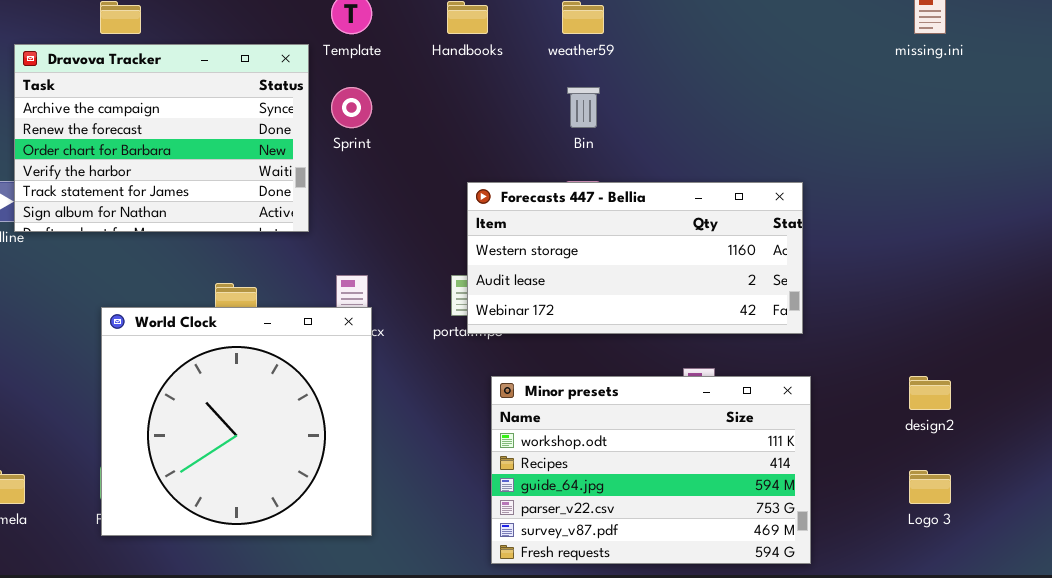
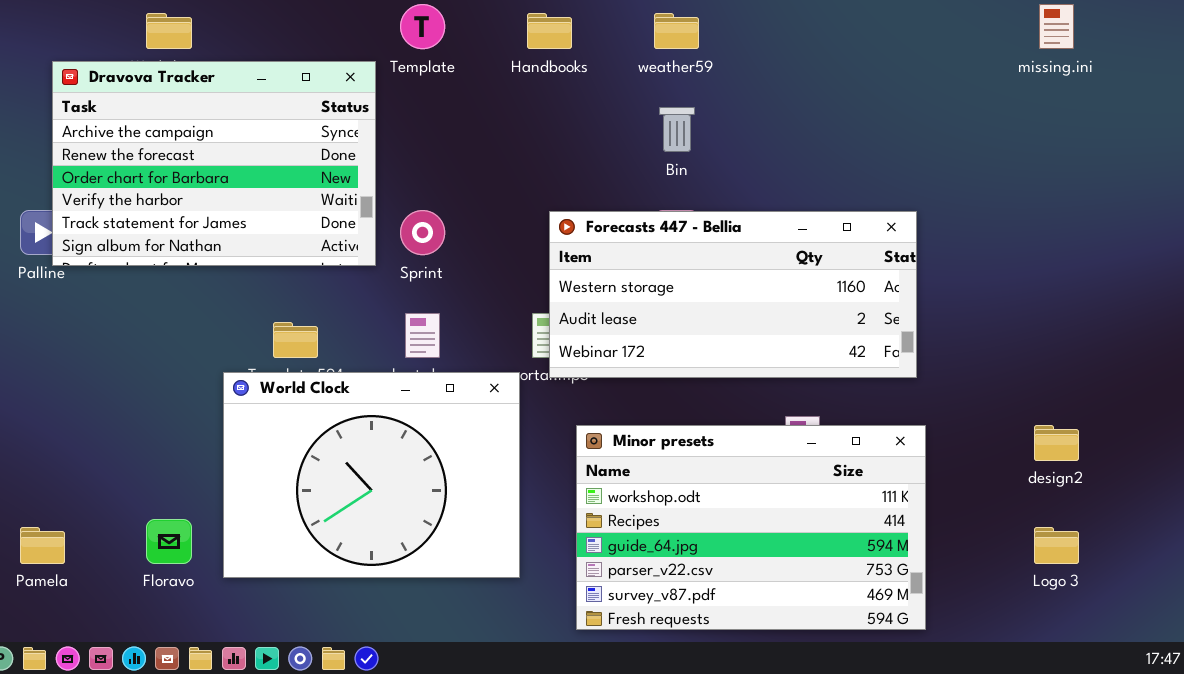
Sprint: [331,87,372,128] -> [400,210,445,255], moved
World Clock: [101,307,372,536] -> [223,372,520,578], moved, resized

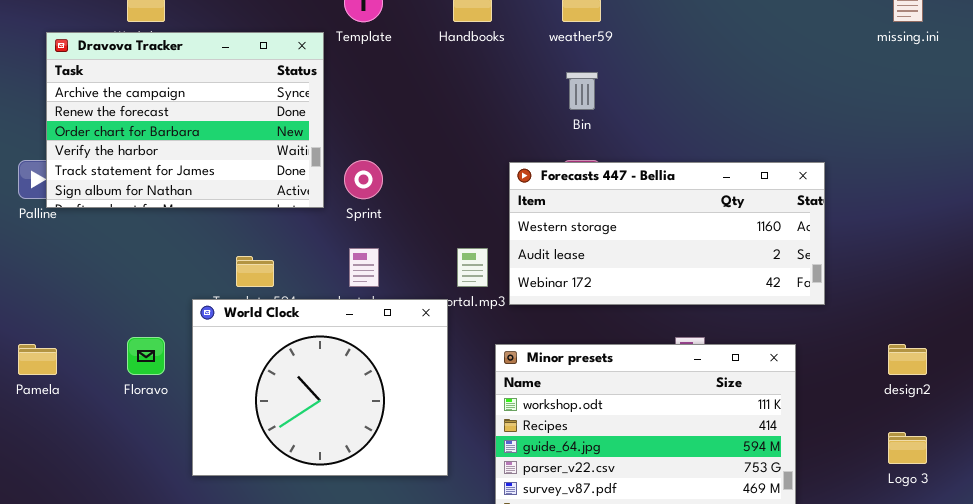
Forecasts 447 - Bellia: [549,211,917,378] -> [509,162,825,305], moved
Floravo: [146,519,192,564] -> [127,337,165,375], moved
Pamela: [20,527,65,564] -> [18,344,57,375], moved

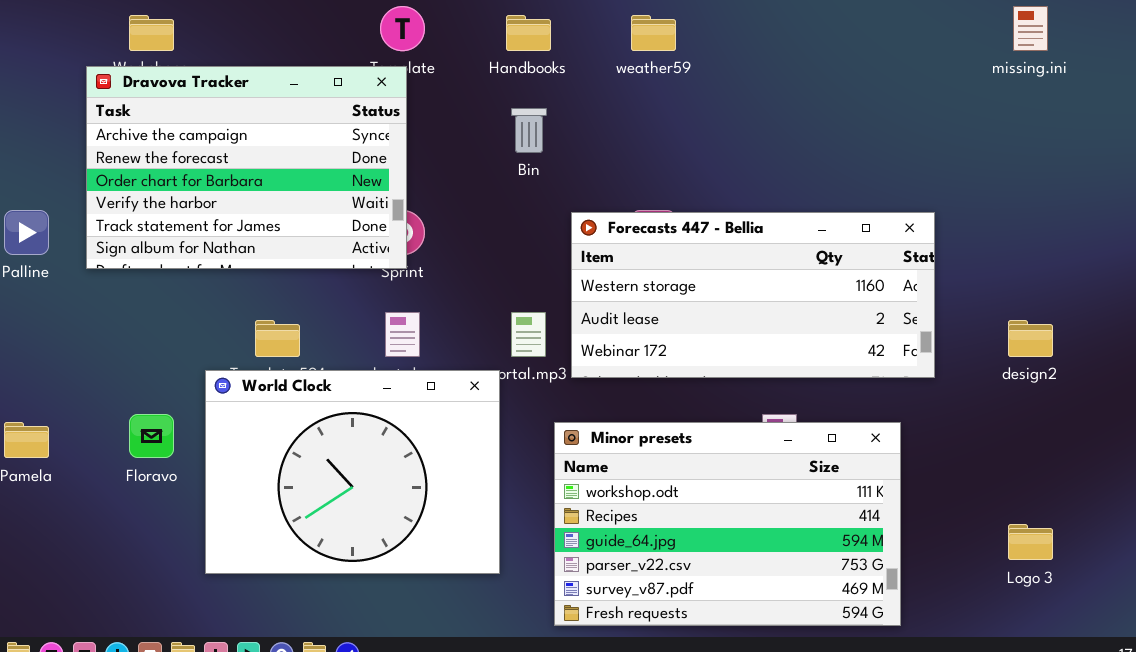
Dravova Tracker: [46,32,324,208] -> [86,66,407,269], moved
Bin: [566,72,598,110] -> [511,108,547,153], moved
design2: [888,344,927,375] -> [1008,320,1053,357], moved

